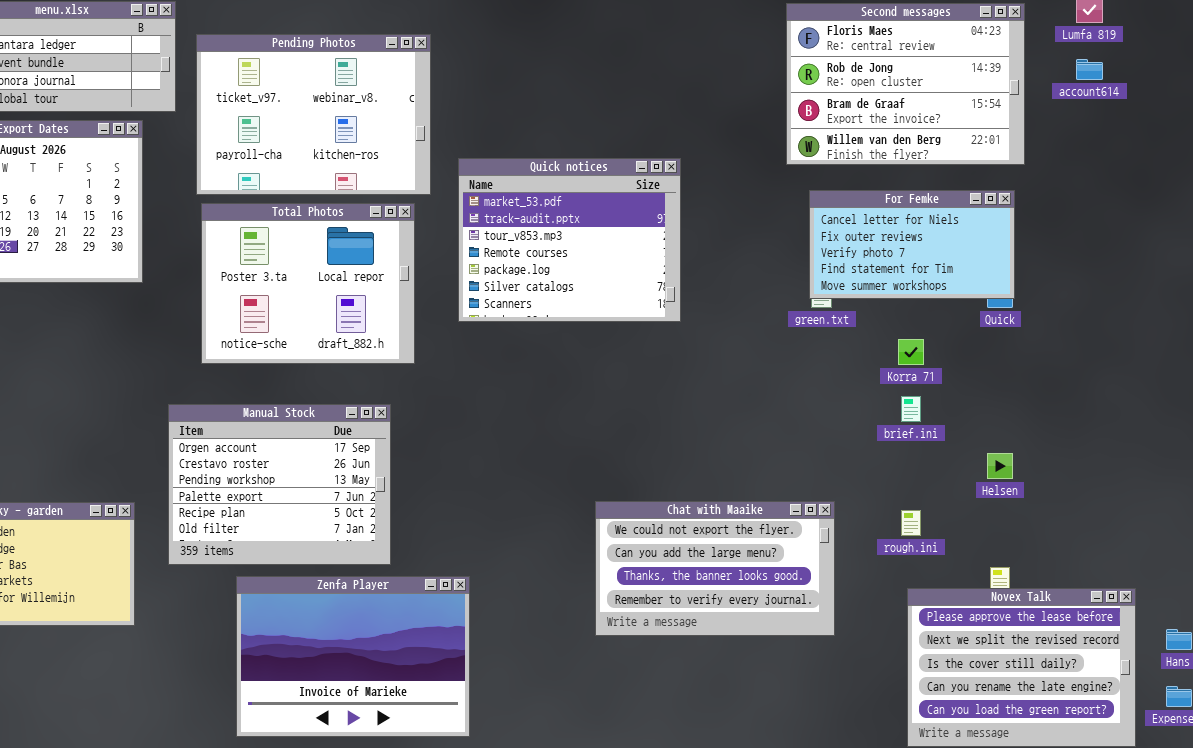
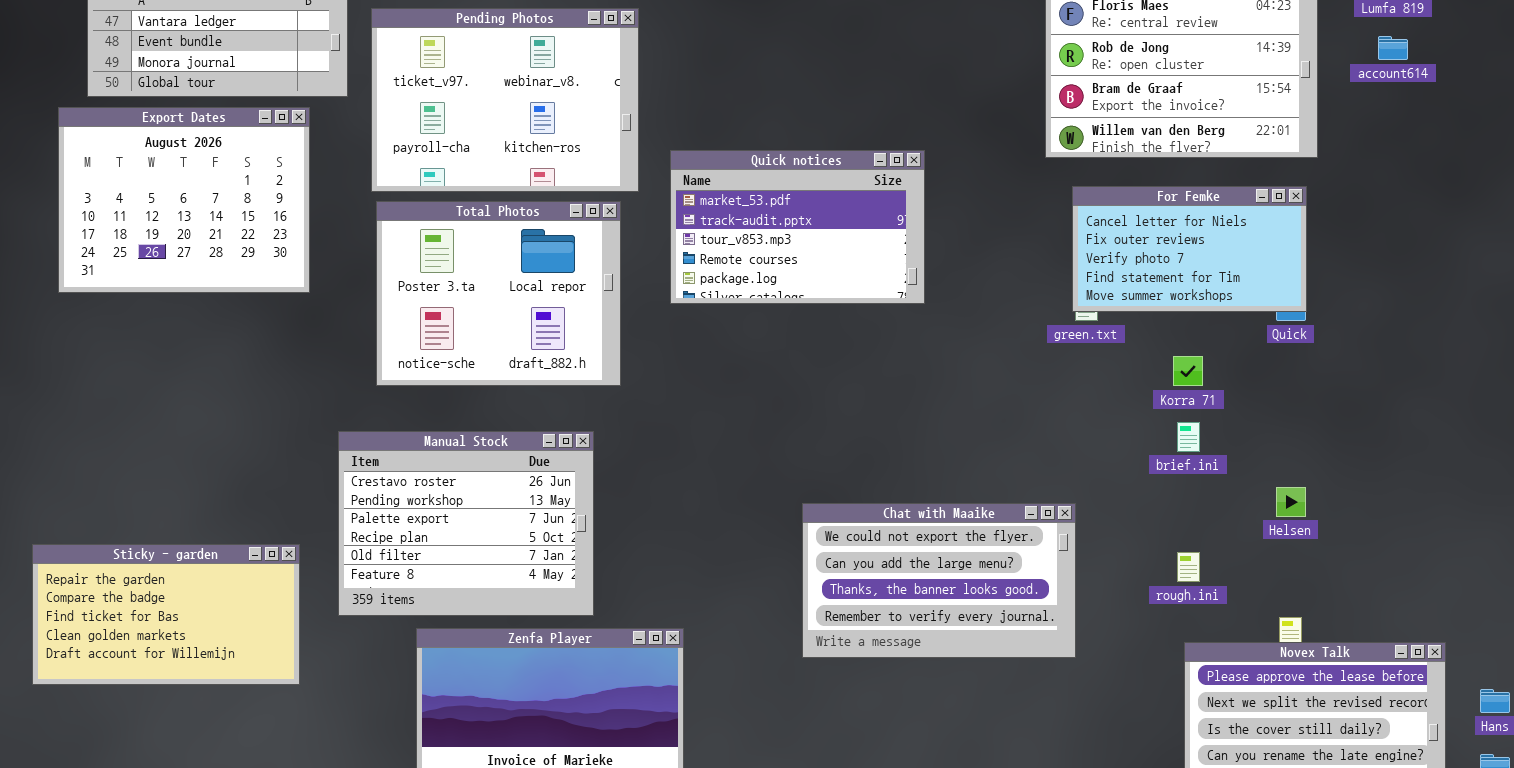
Quick notices: [458,158,681,322] -> [670,150,925,304], resized
Manual Stock: [168,404,391,565] -> [338,431,594,616], scrolled down 1 row
Chat with Maaike: [595,501,835,636] -> [802,503,1076,658], moved

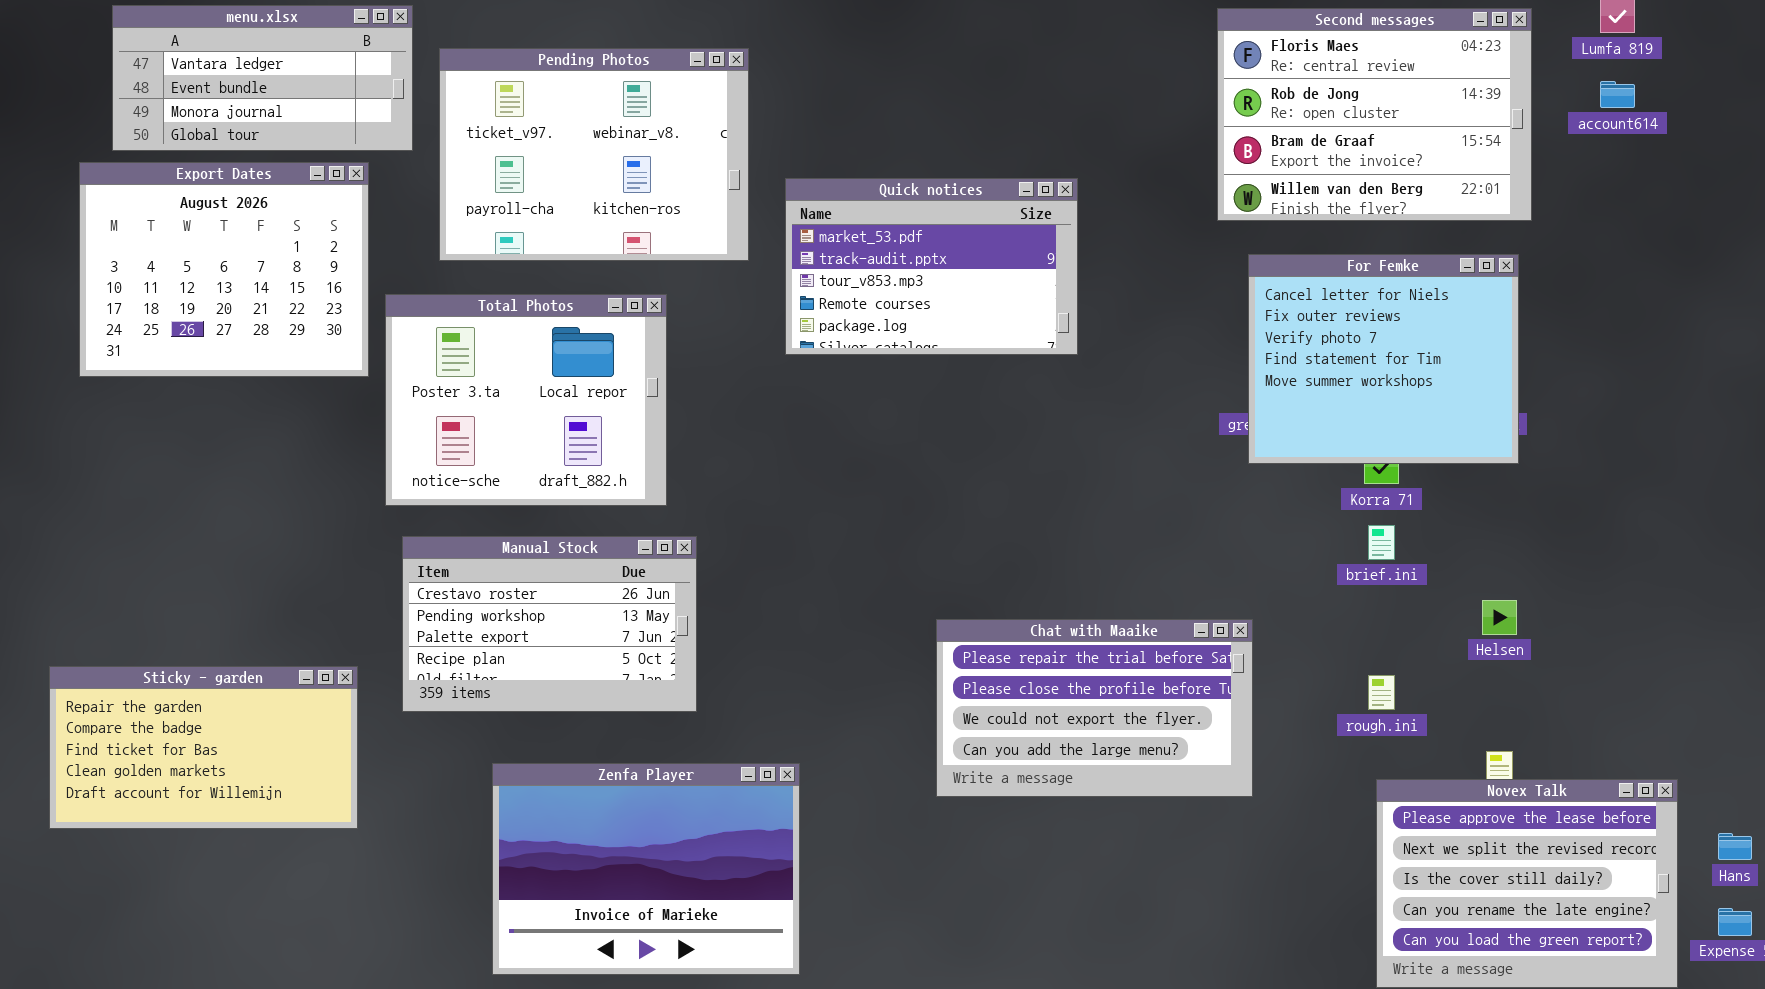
Quick notices: [670,150,925,304] -> [785,178,1078,355], moved
For Femke: [1072,186,1307,312] -> [1248,254,1519,464], resized
Total Photos: [376,201,621,386] -> [385,294,667,506], moved
Manual Stock: [338,431,594,616] -> [402,536,697,712], resized
Chat with Maaike: [802,503,1076,658] -> [936,619,1253,797], scrolled up 2 rows

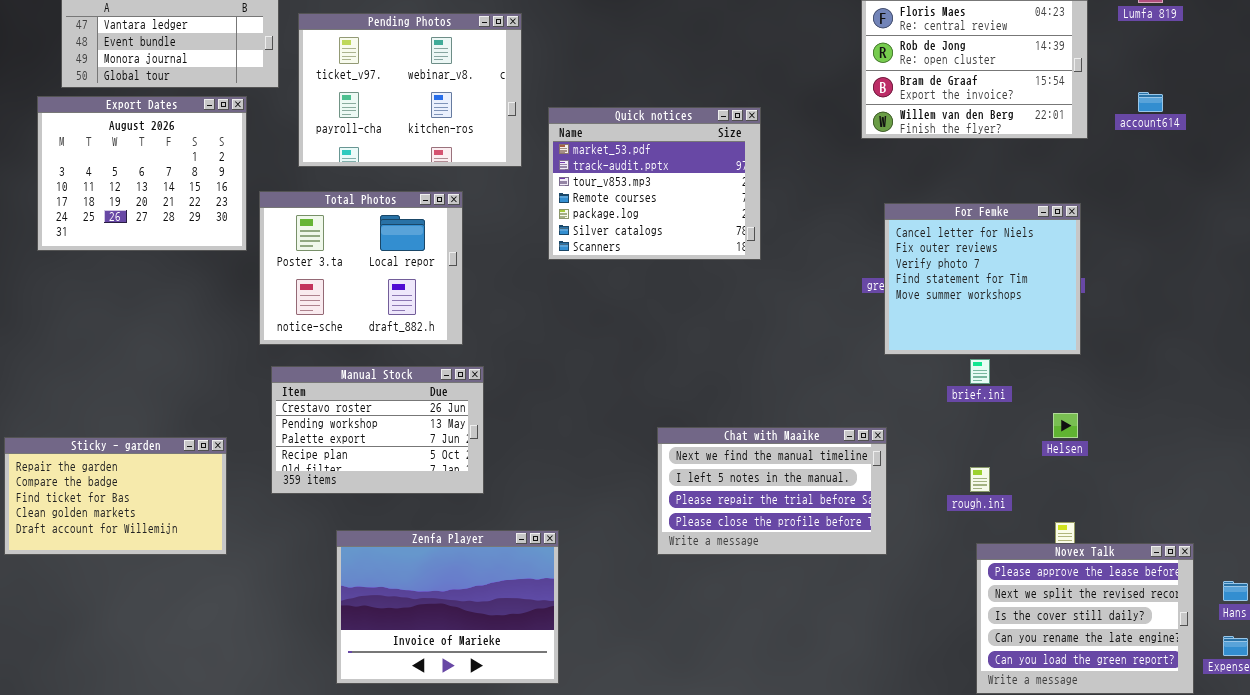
account614: [1600,81,1635,108] -> [1138,92,1163,112], moved
Quick notices: [785,178,1078,355] -> [548,107,761,260], resized
For Femke: [1248,254,1519,464] -> [884,203,1081,355], moved
Chat with Maaike: [936,619,1253,797] -> [657,427,887,555], scrolled up 2 rows
Sticky - garden: [49,666,358,829] -> [4,437,227,555], moved

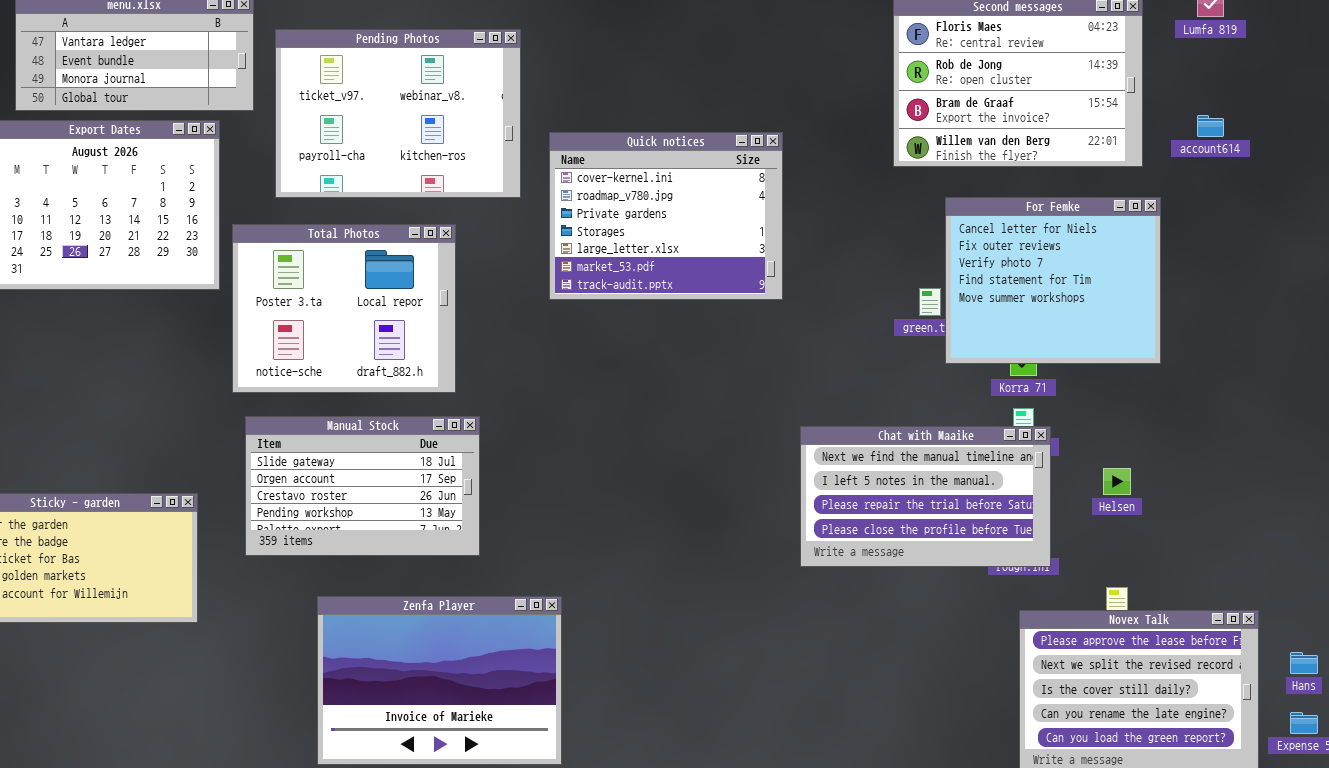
Quick notices: [548,107,761,260] -> [549,132,783,300], scrolled up 5 rows
For Femke: [884,203,1081,355] -> [945,197,1161,364], moved
Manual Stock: [271,366,484,494] -> [245,416,480,556], scrolled up 2 rows
Chat with Maaike: [657,427,887,555] -> [800,426,1051,567], moved

